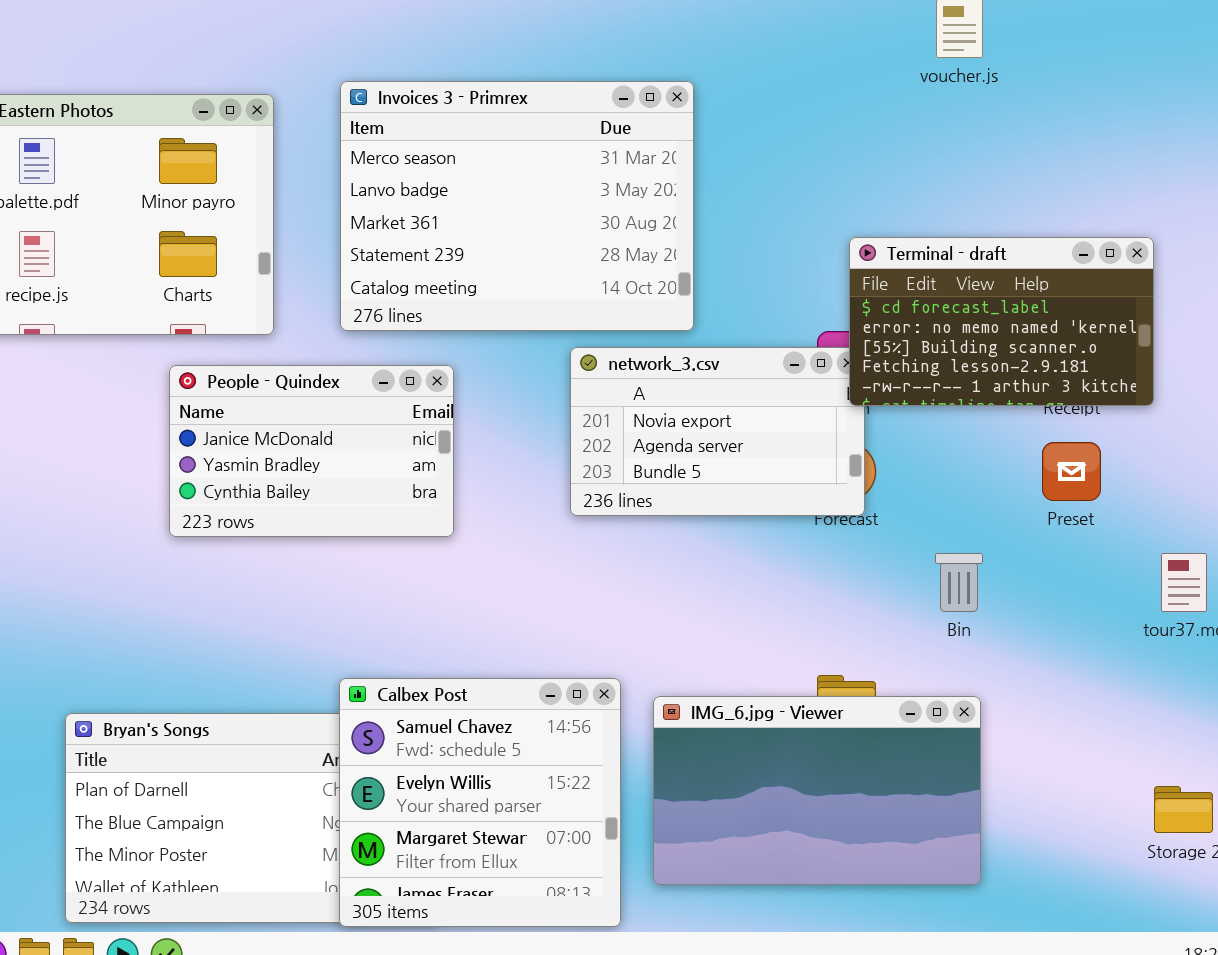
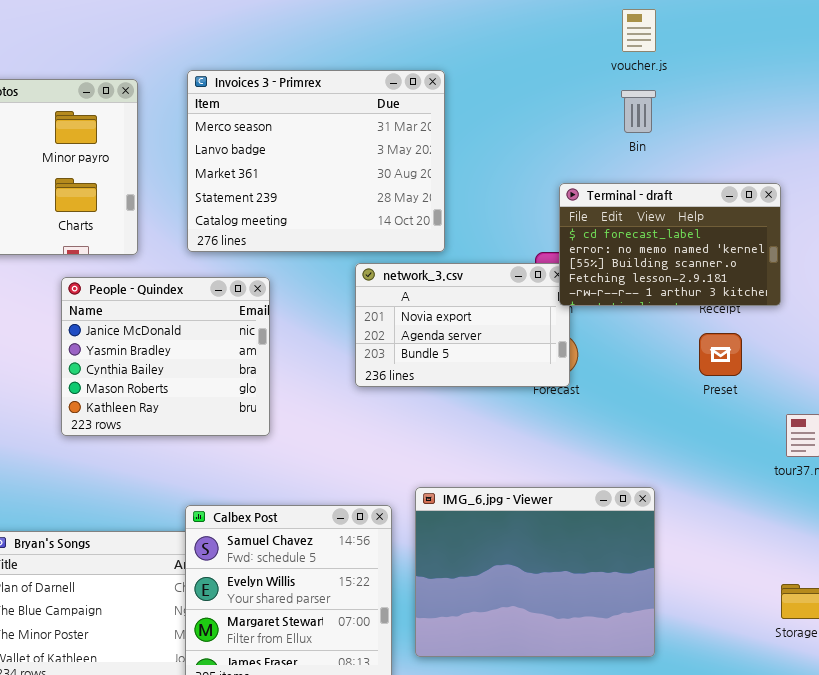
People - Quindex: [169,365,454,537] -> [61,277,270,436], resized
Bin: [935,553,983,612] -> [621,90,656,133], moved
IMG_6.jpg - Viewer: [653,696,981,885] -> [415,487,655,657], resized

